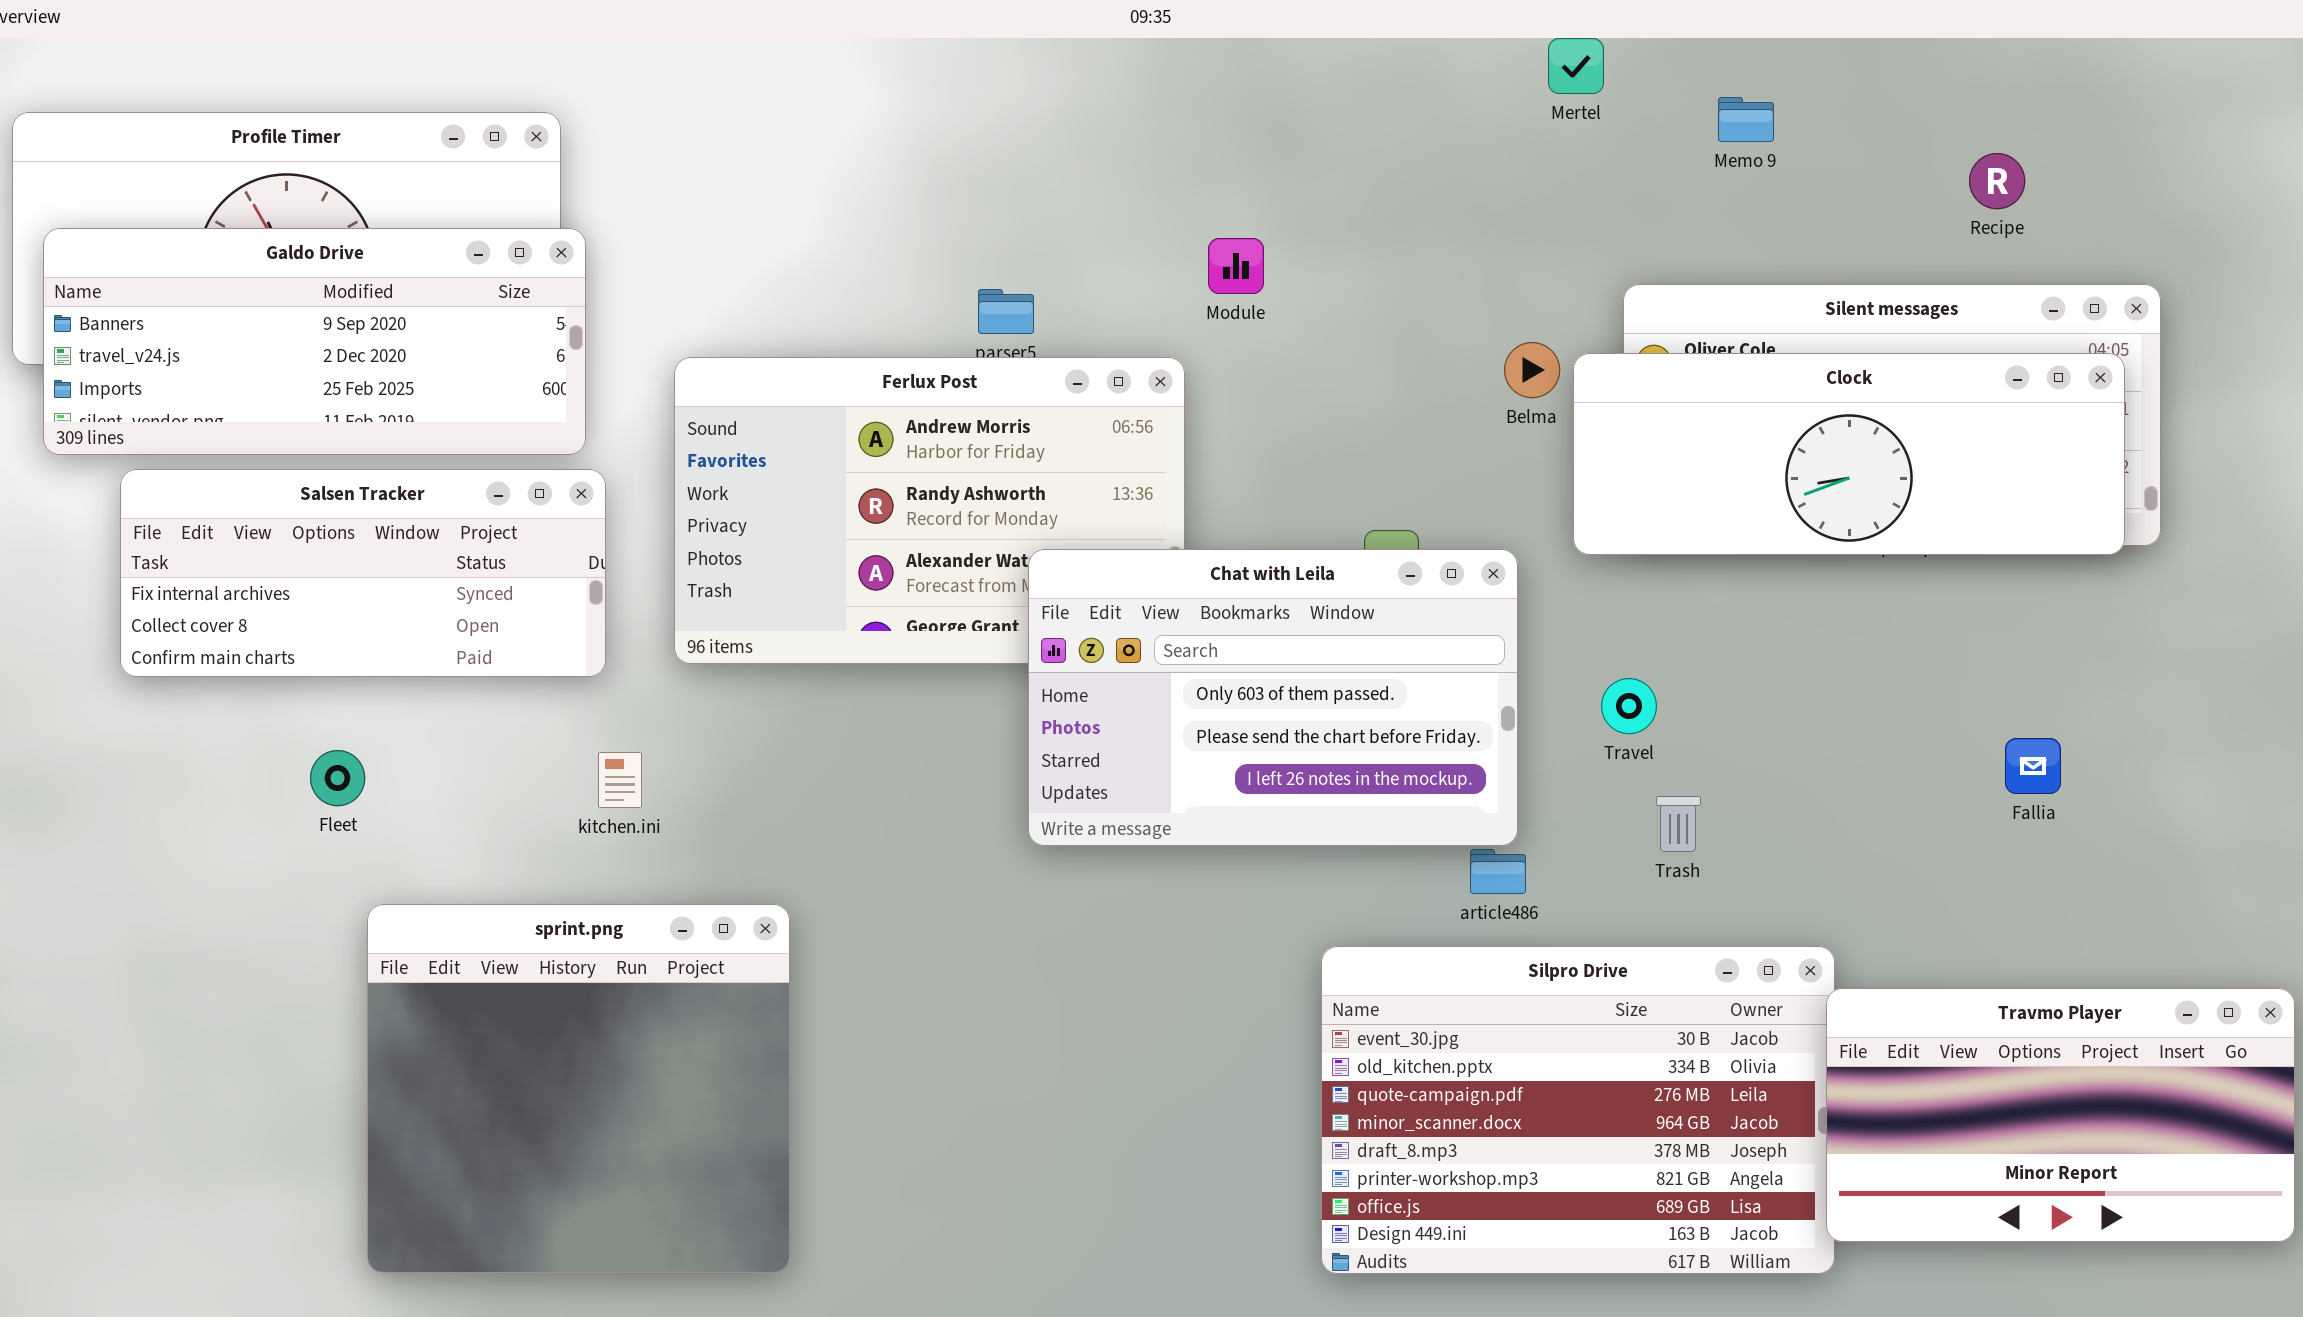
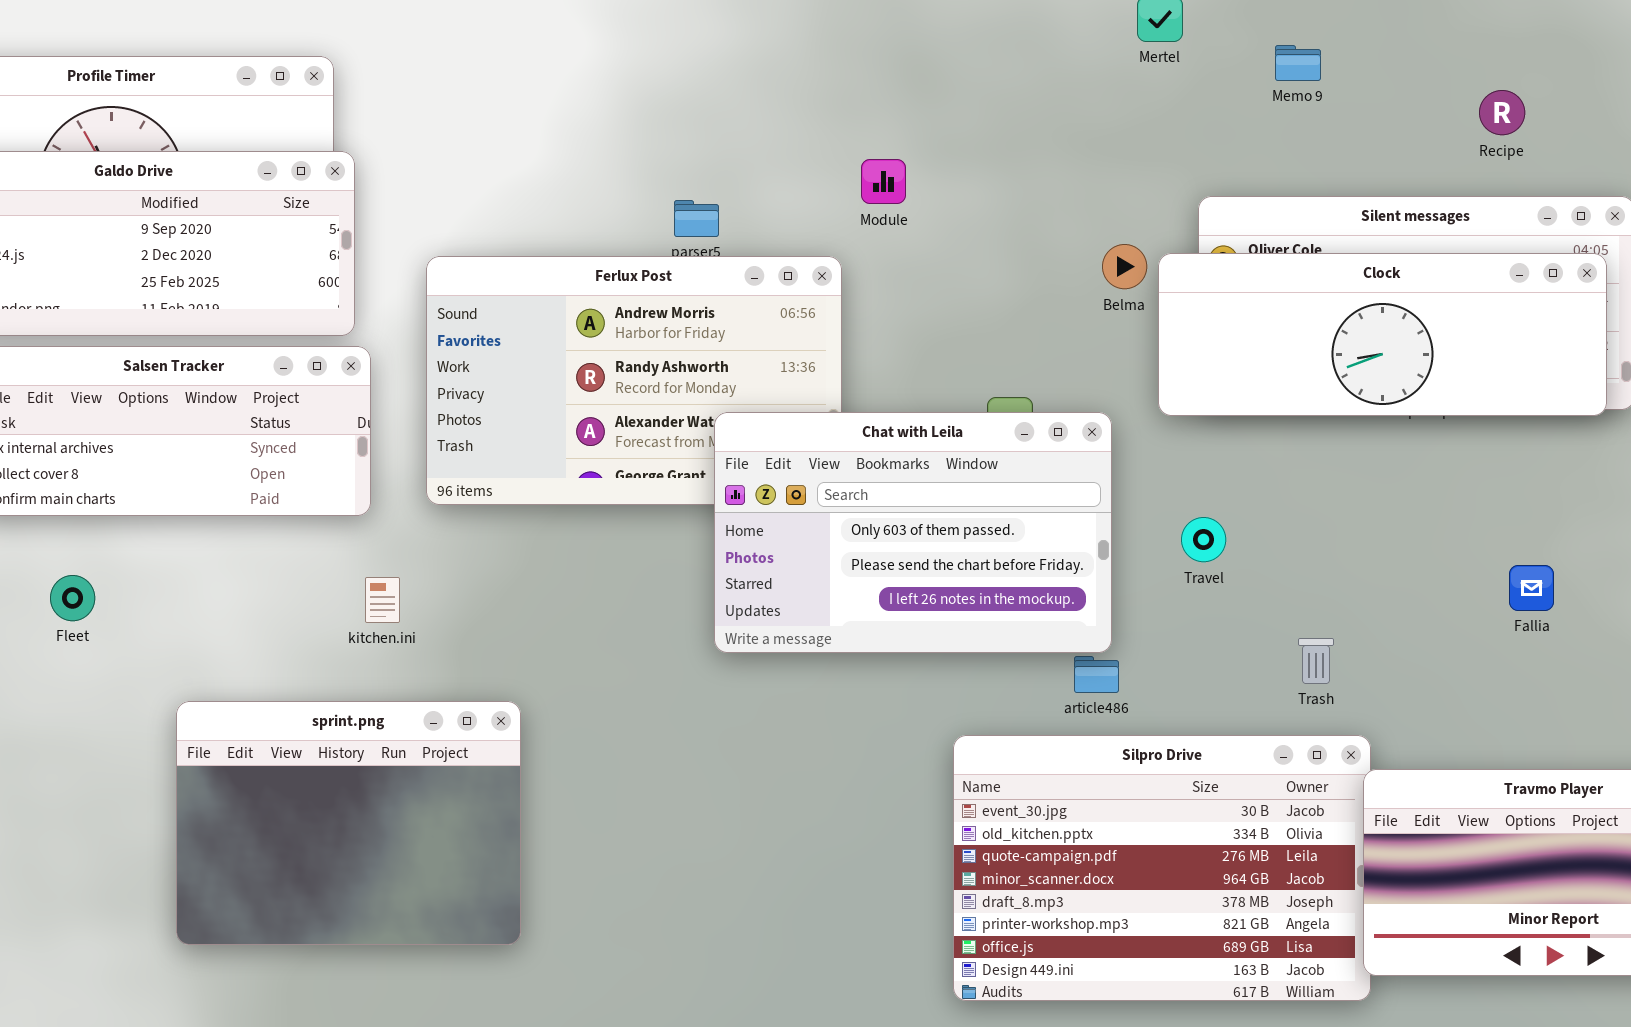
Fleet: [310,750,365,806] -> [50,575,95,621], moved
Trash: [1656,796,1701,852] -> [1298,638,1334,684], moved
sprint.png: [367,904,790,1273] -> [176,701,521,945], resized

